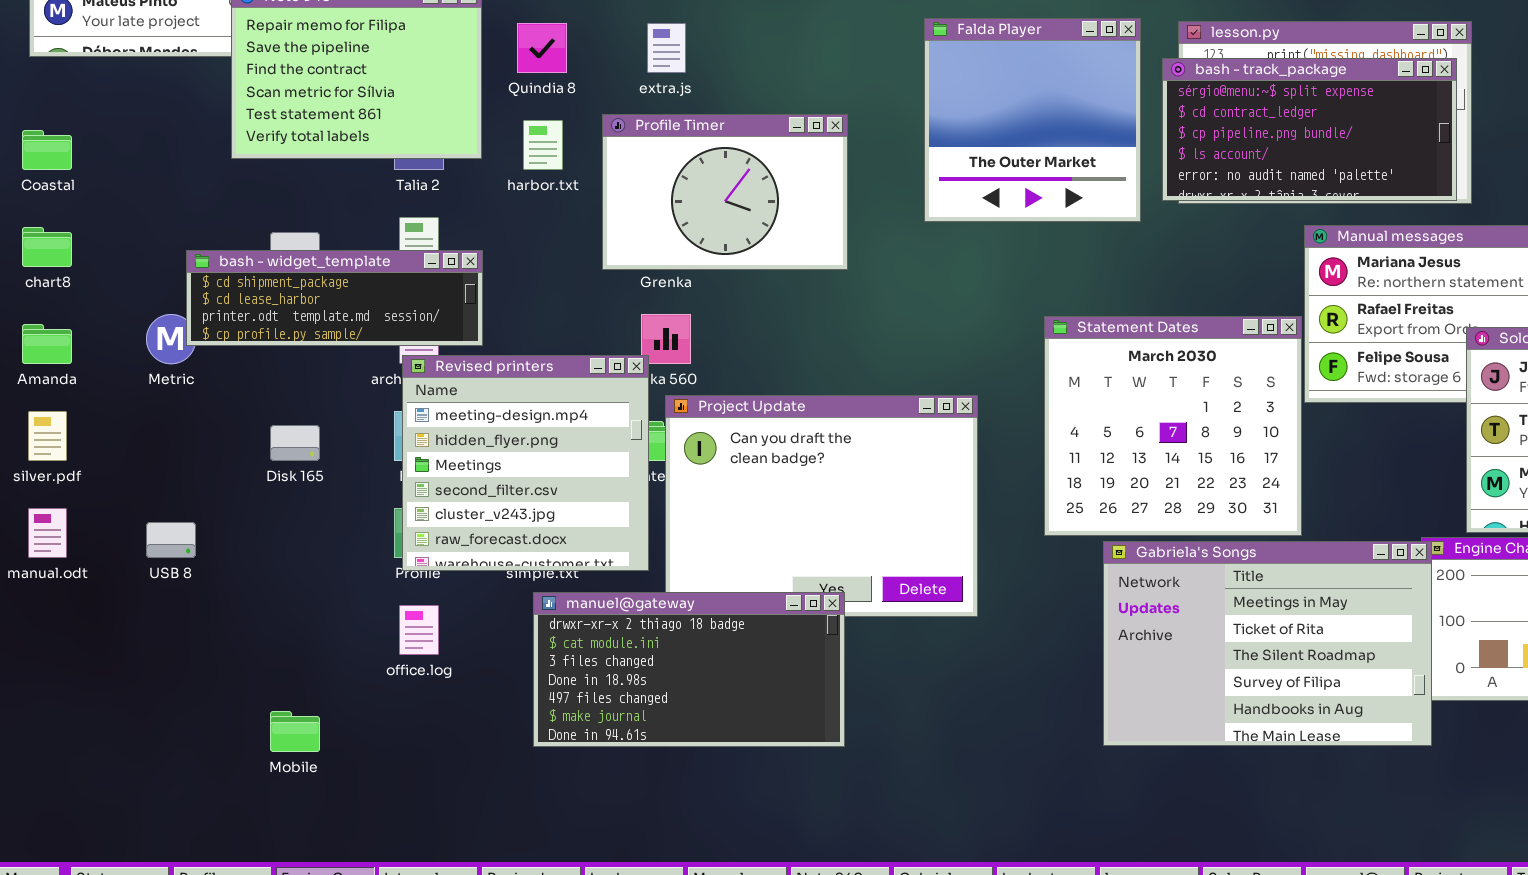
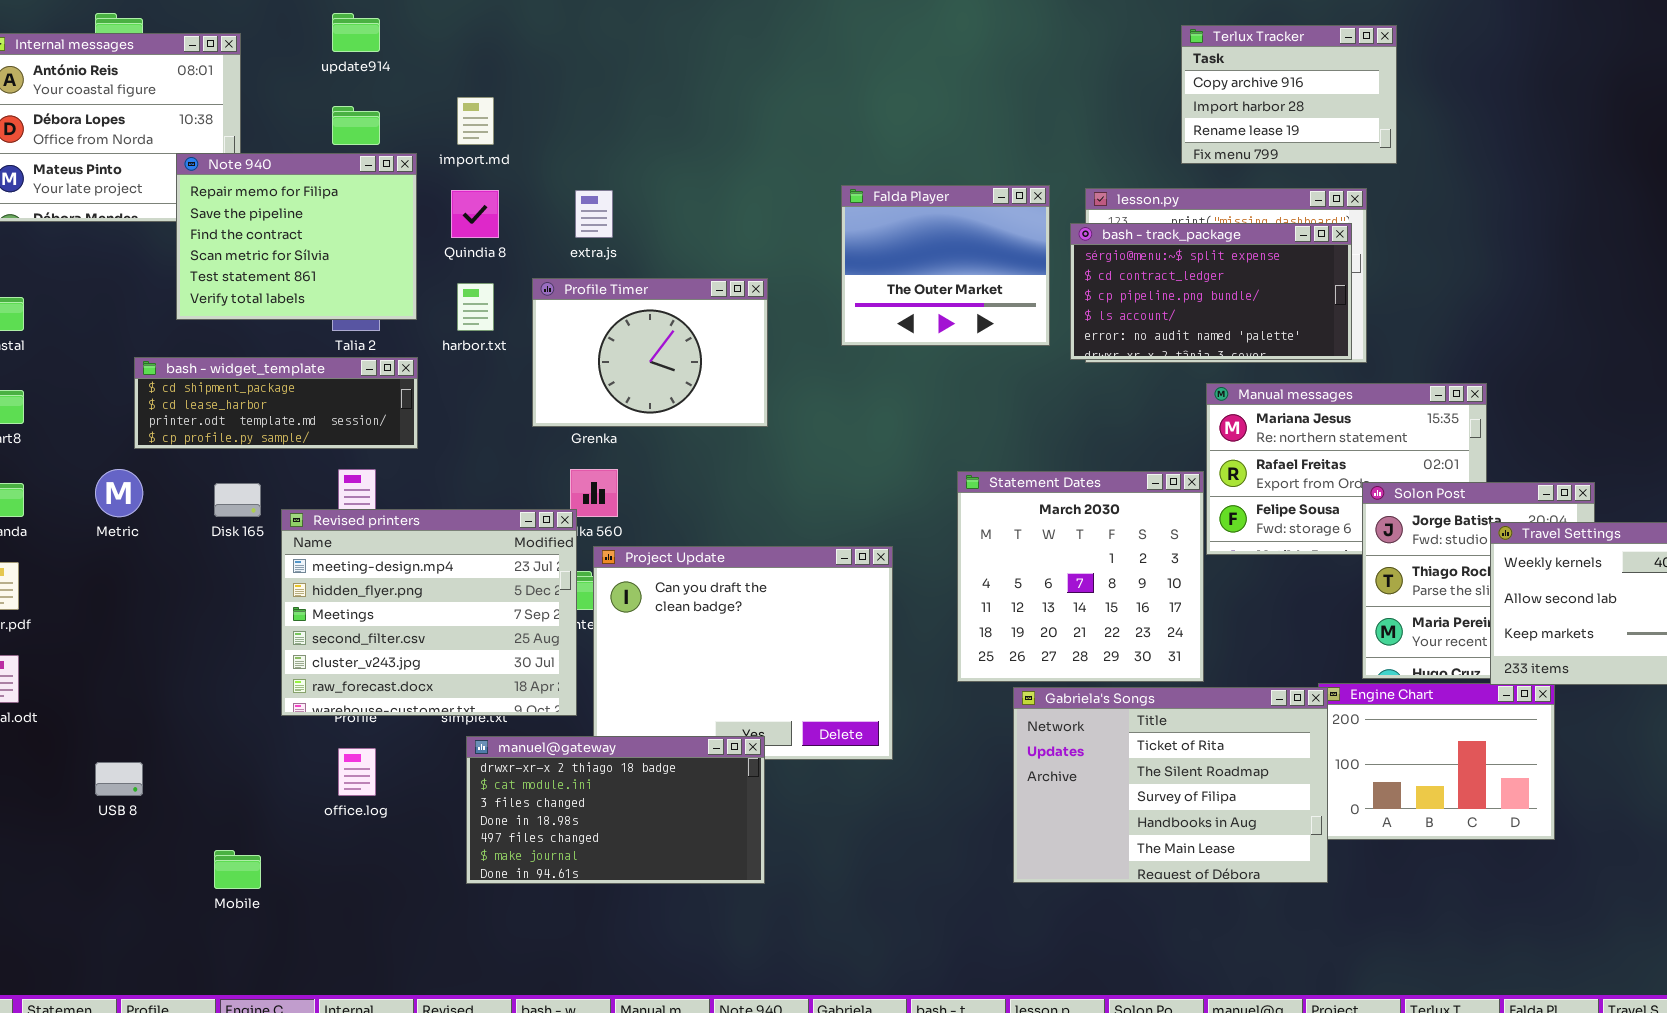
Falda Player: [924,18,1141,222] -> [841,185,1050,346], resized
bash - widget_template: [186,250,483,346] -> [134,357,418,449], moved
Revised printers: [402,355,649,571] -> [281,509,577,716], resized
Disk 165: [270,425,320,461] -> [214,483,261,517], moved
USB 8: [146,522,196,558] -> [95,762,143,796], moved
Gabriela's Songs: [1103,541,1432,746] -> [1013,687,1328,883], scrolled down 1 row

